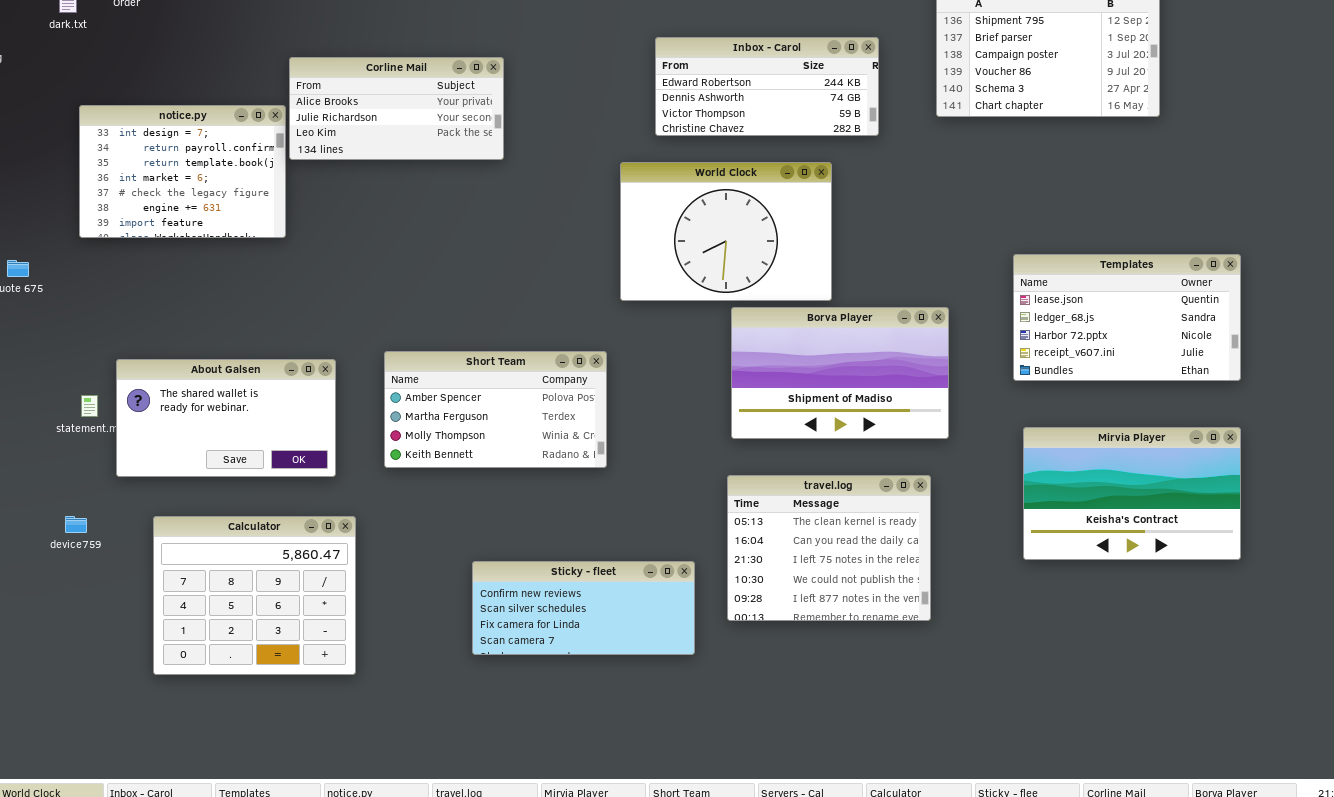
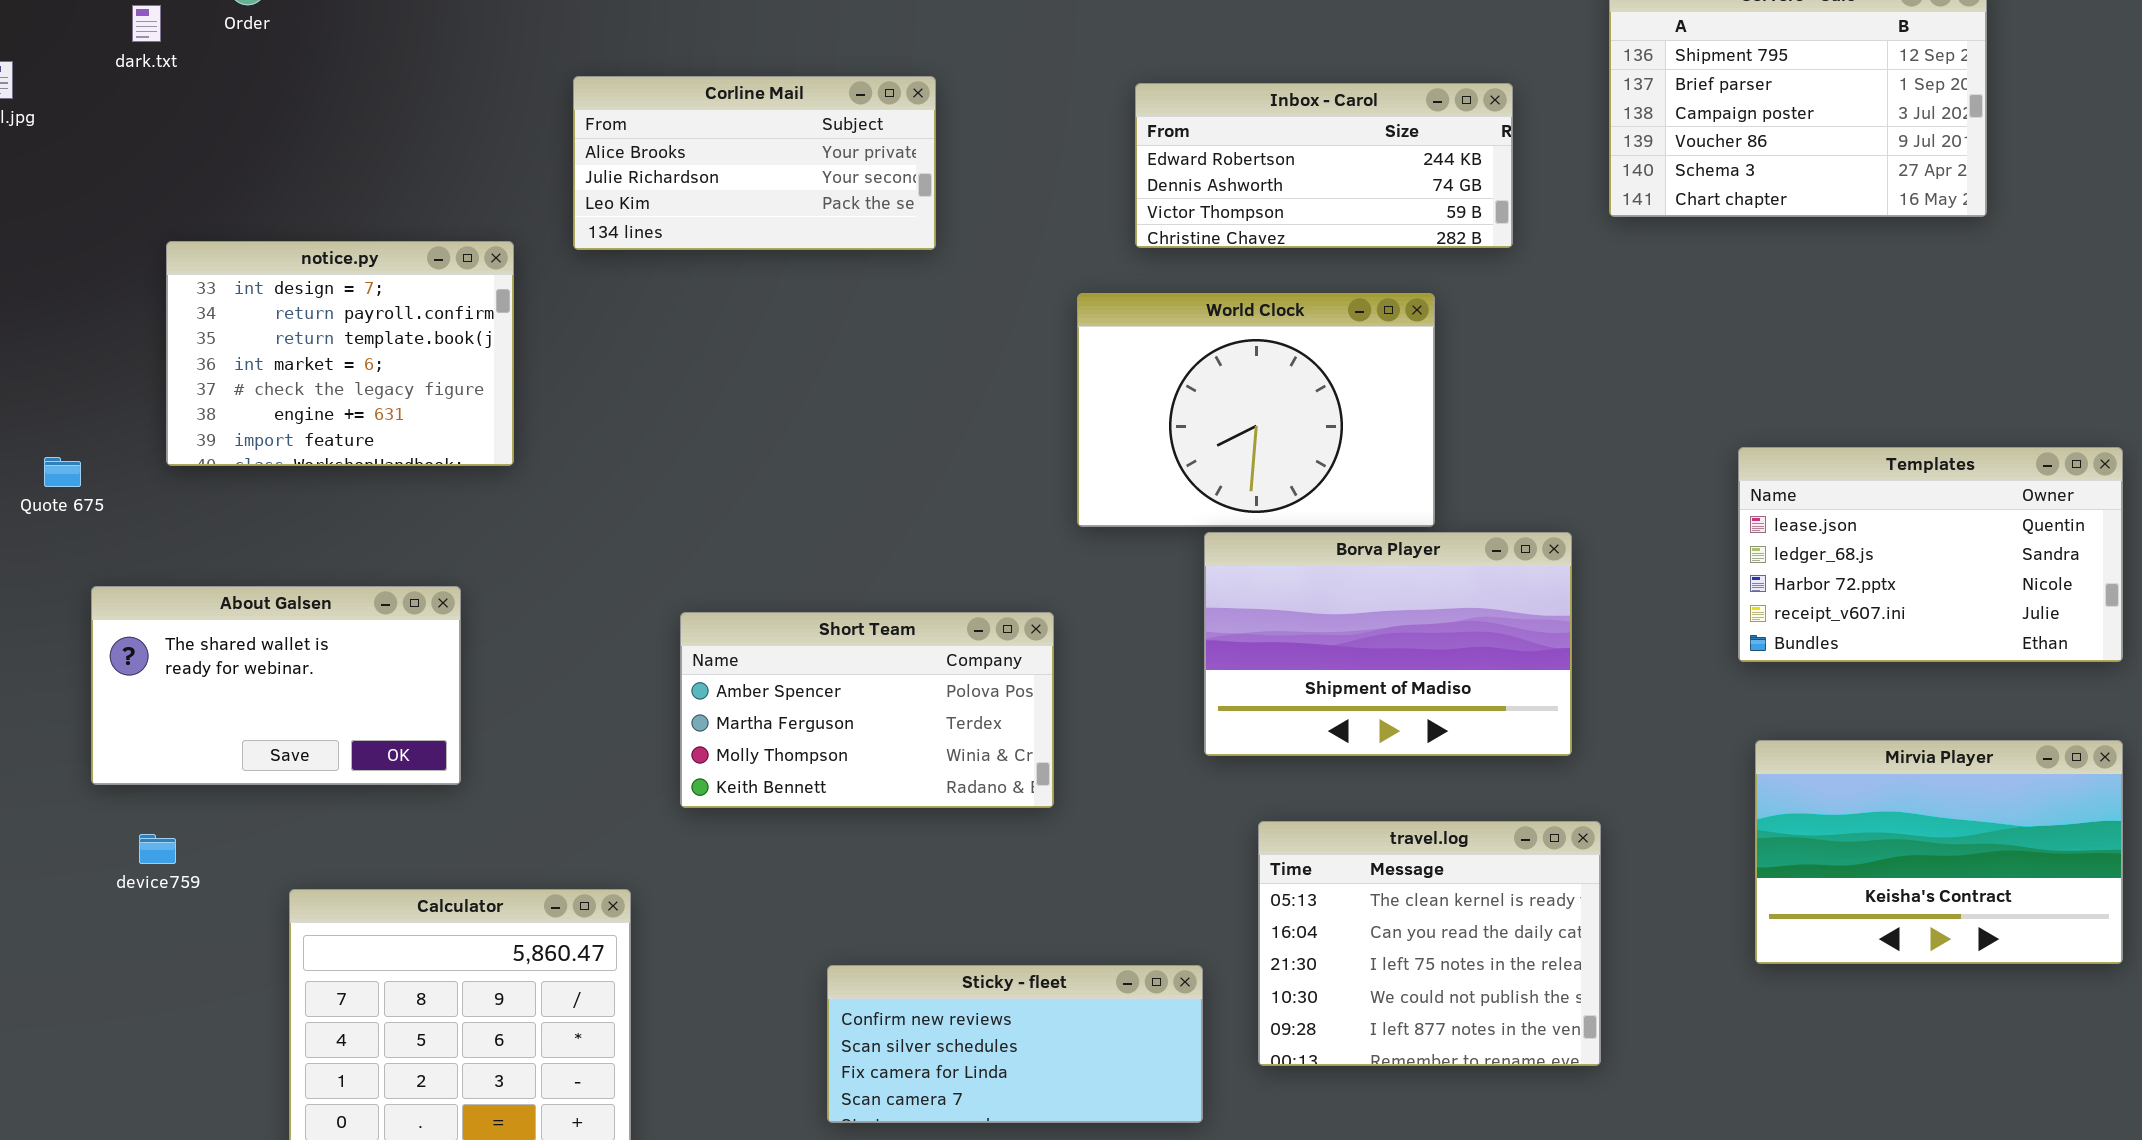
Corline Mail: [289,57,504,160] -> [573,76,936,250], moved
notice.py: [79,105,286,238] -> [166,241,514,466], moved
Borva Player: [731,307,949,439] -> [1204,532,1572,756], moved
About Galsen: [116,359,336,477] -> [91,586,461,785], moved
device759: [65,516,87,533] -> [139,834,176,864], moved

